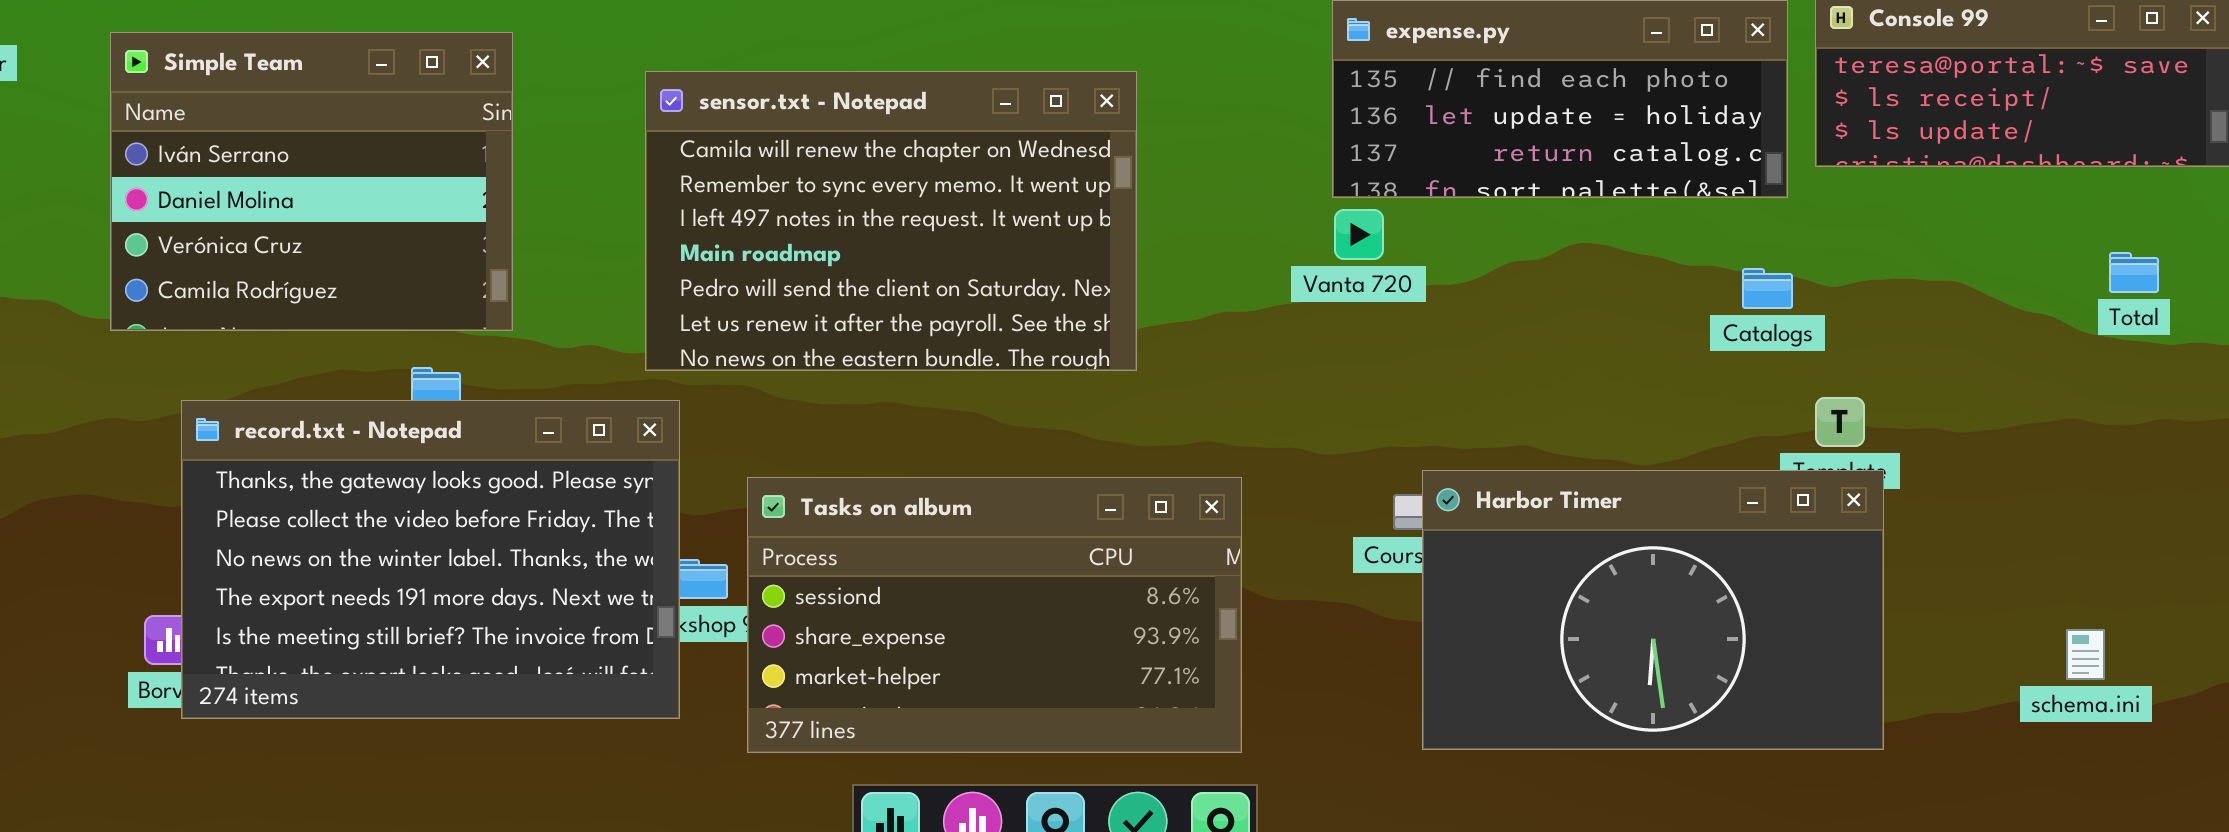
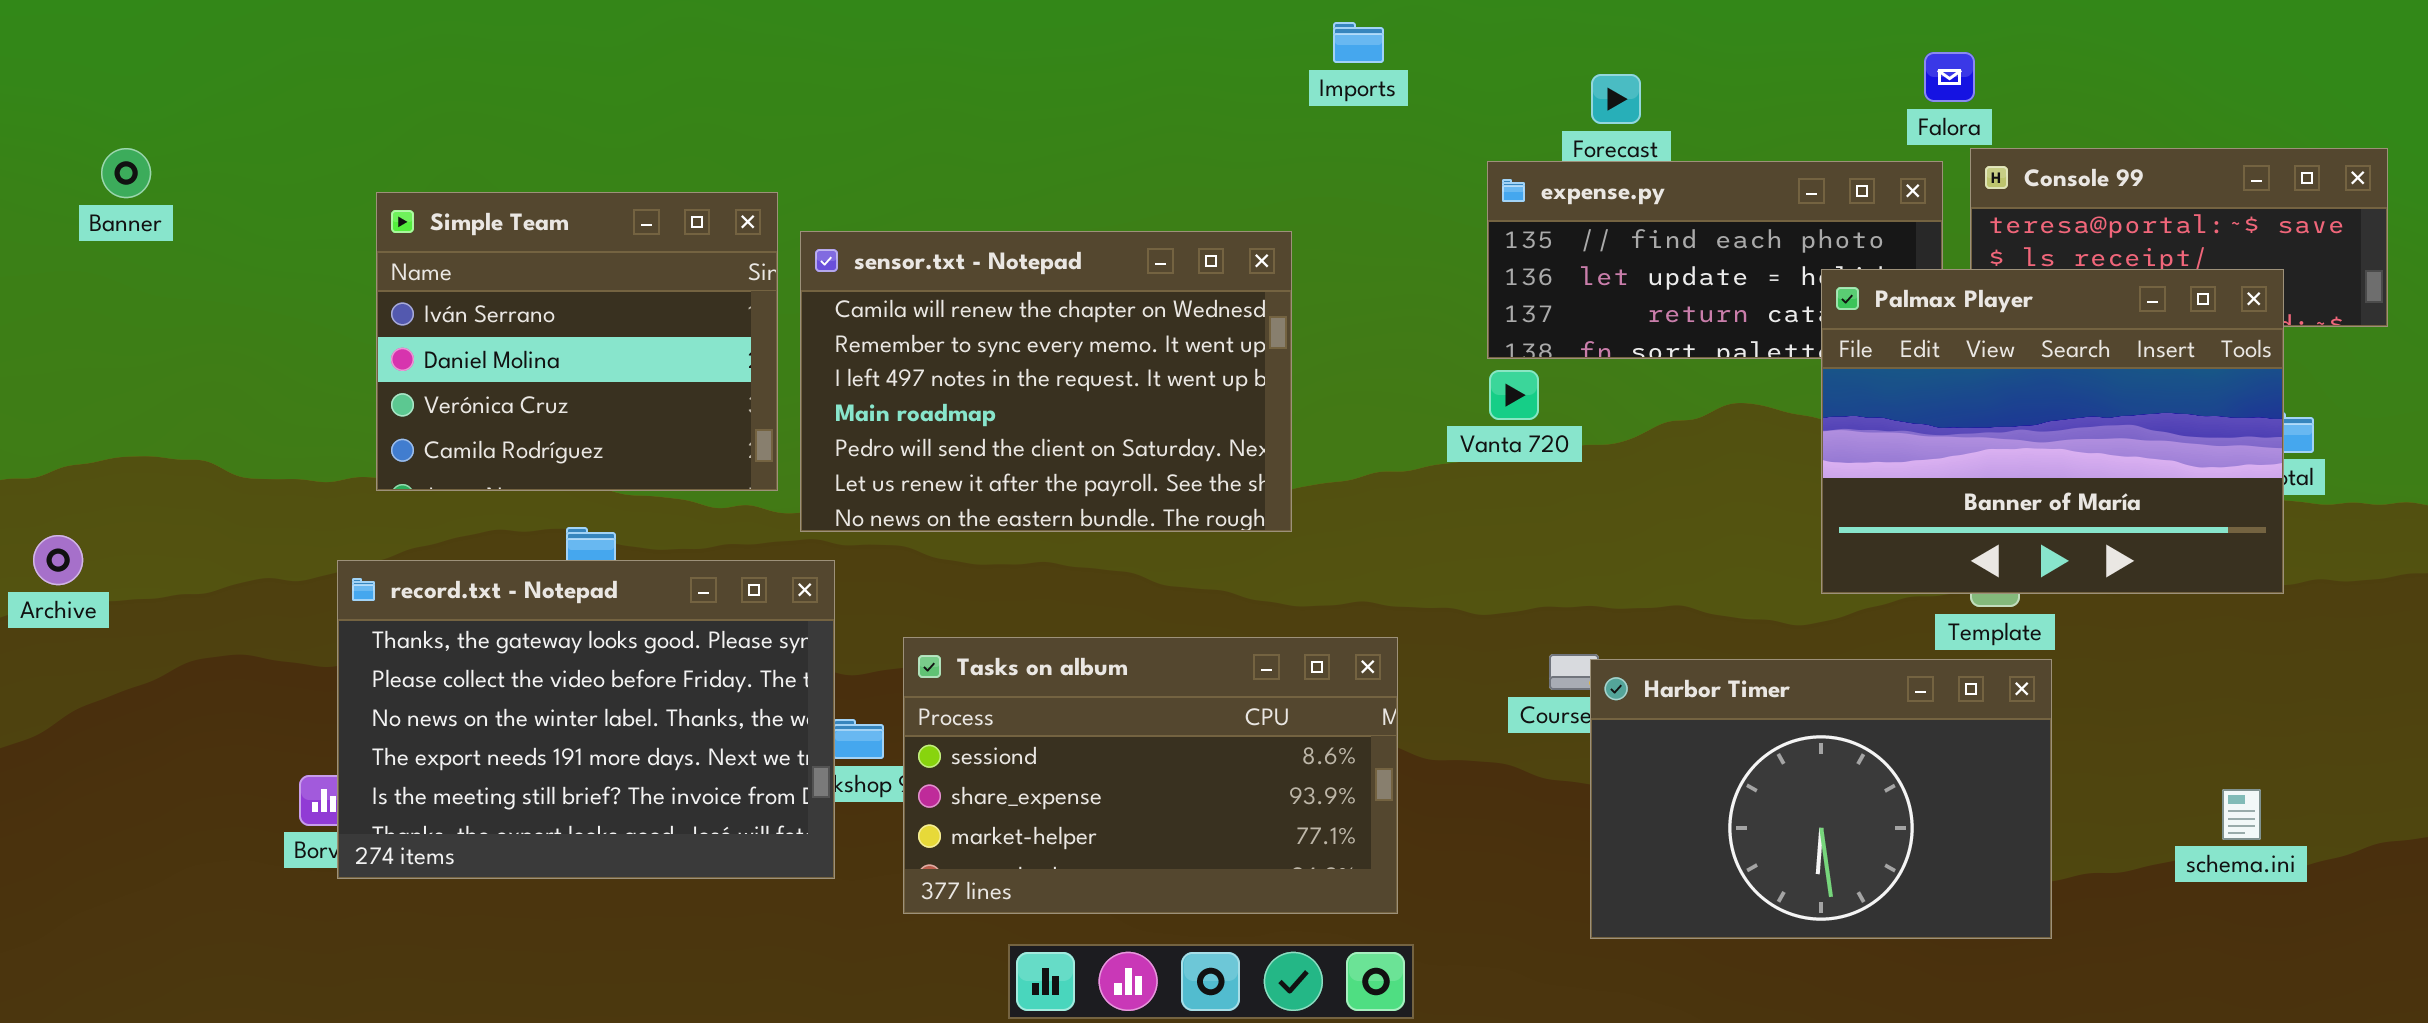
Simple Team: [110,32,513,331] -> [376,192,778,491], moved
Palmax Player: none -> [1821,269,2284,594], opened
Harbor Timer: [1422,470,1884,750] -> [1590,659,2052,939], moved

